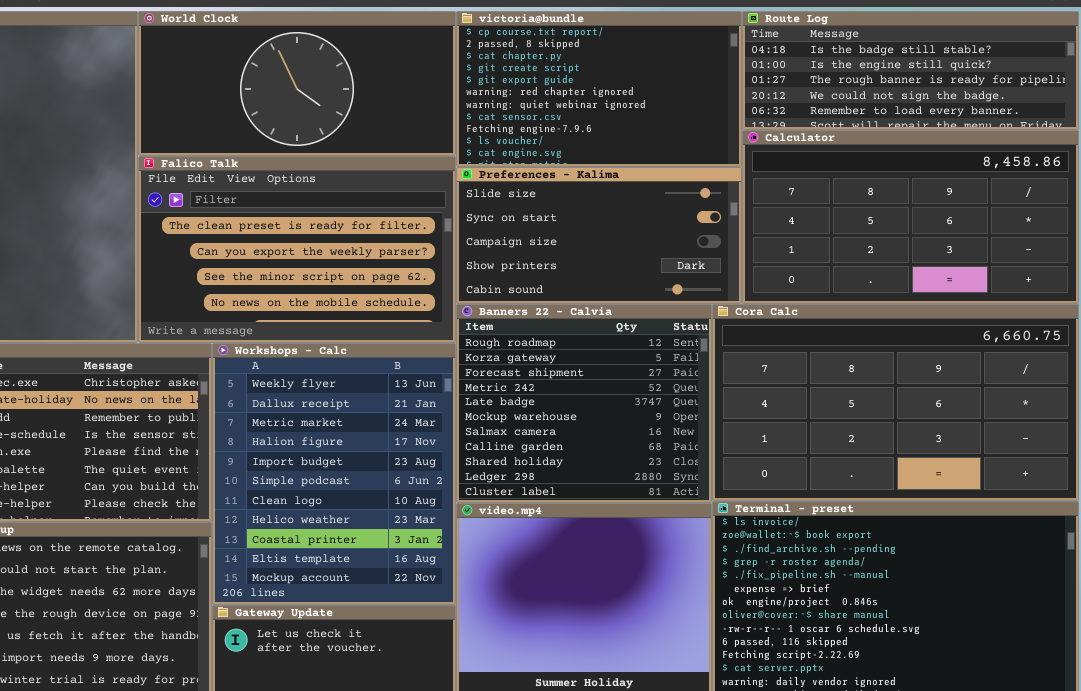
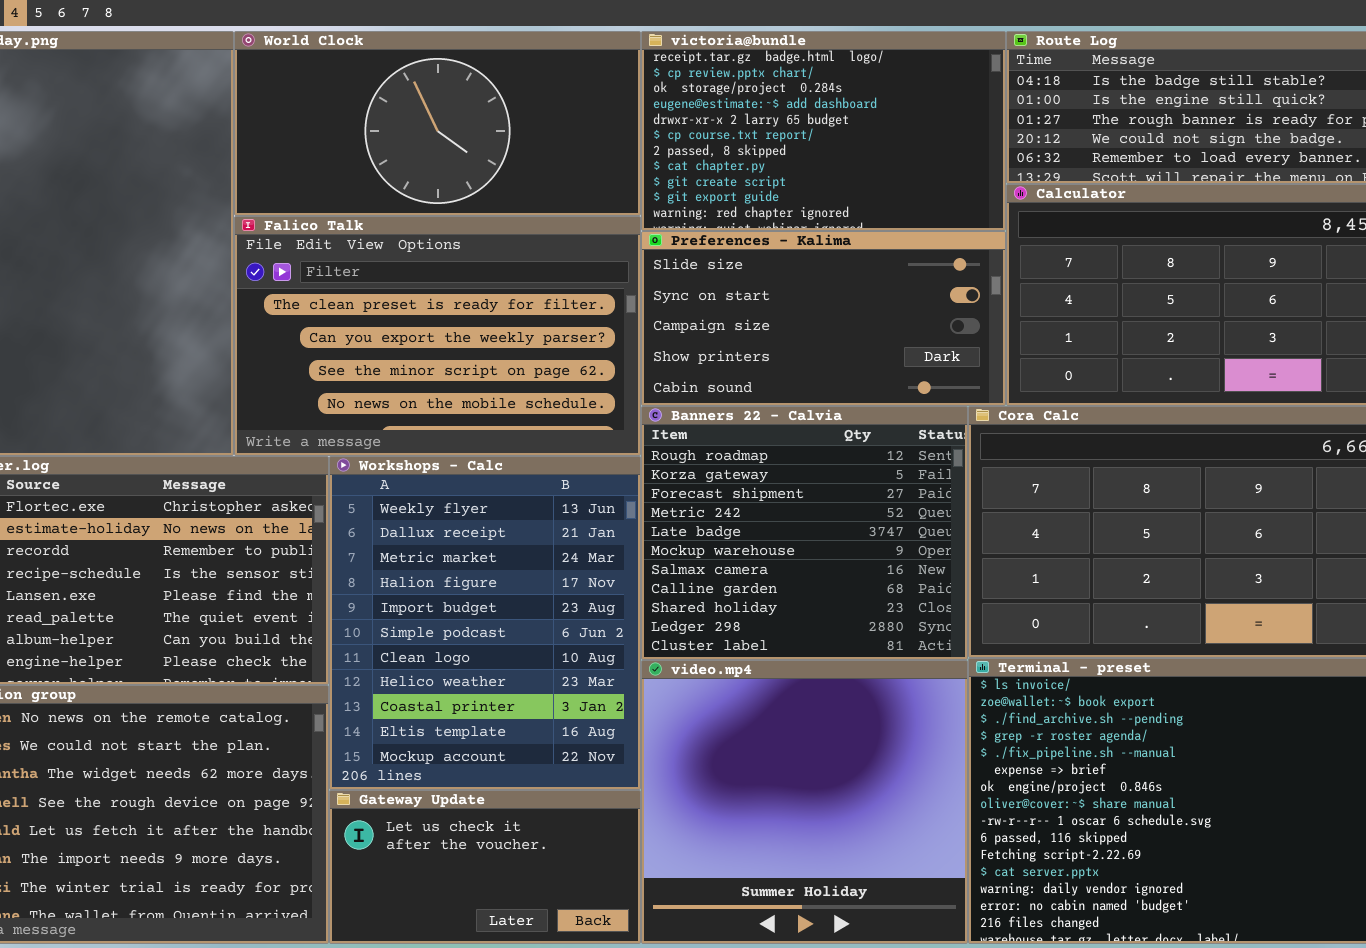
victoria@bundle: [456,11,742,167] -> [641,31,1006,231], scrolled up 5 rows

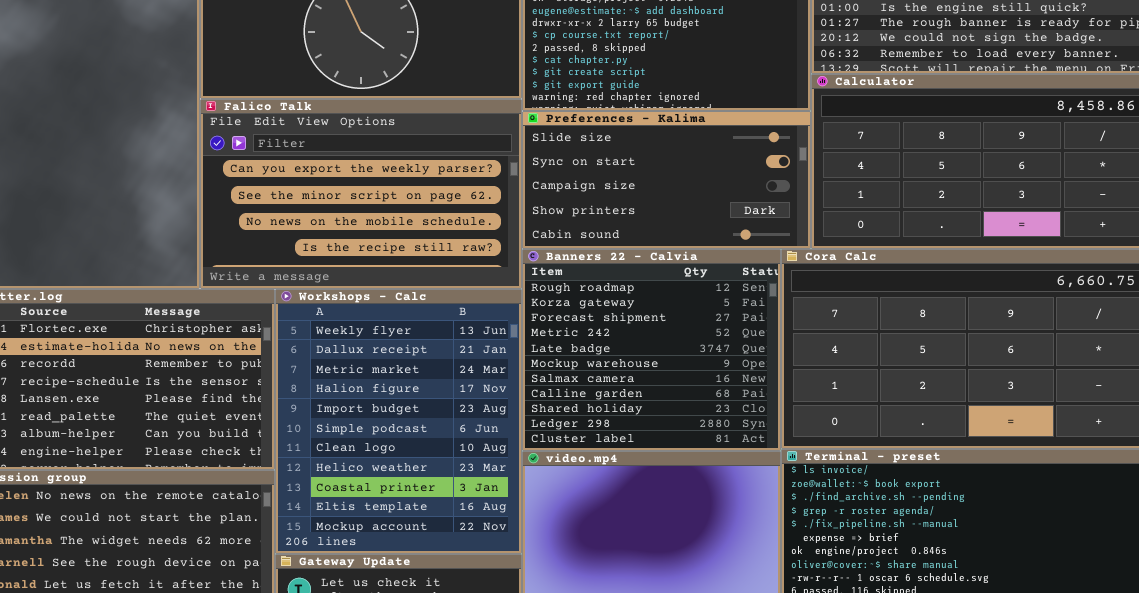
Falico Talk: [234,216,641,456] -> [200,99,522,289], scrolled down 1 row

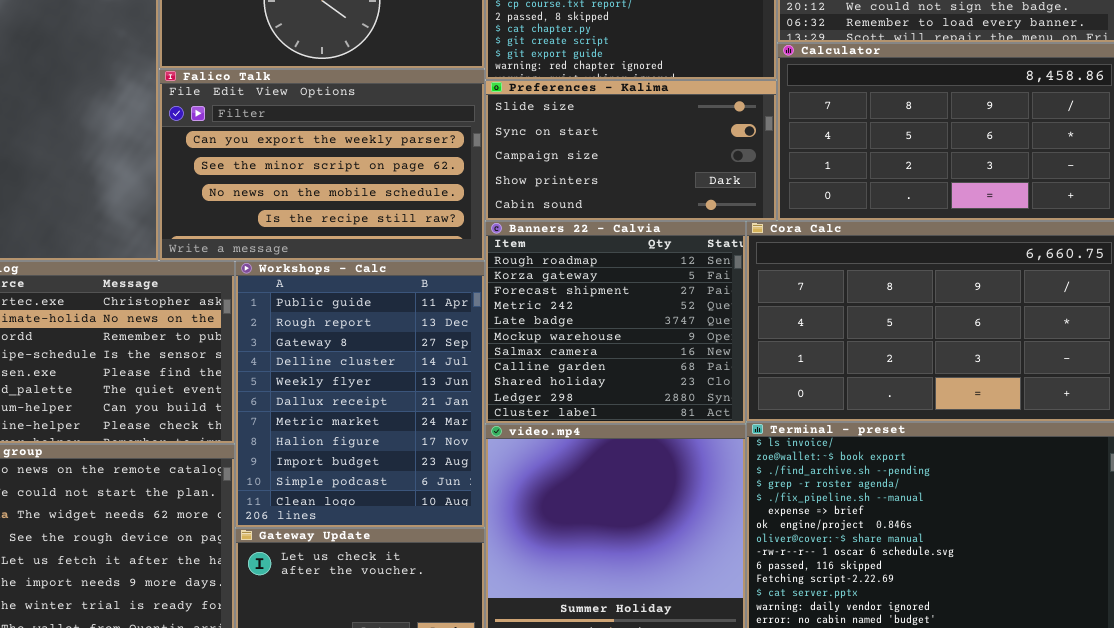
Workshops - Calc: [275,289,522,554] -> [235,261,485,528], scrolled up 4 rows

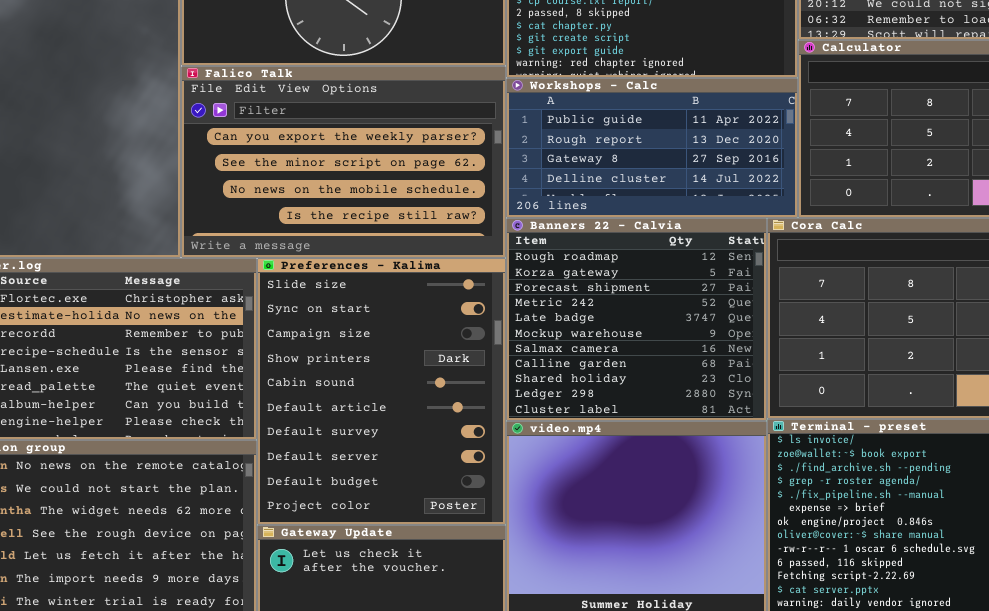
Preferences - Kalima: [485,80,777,221] -> [257,258,506,525], moved, resized
Workshops - Calc: [235,261,485,528] -> [506,78,798,218], moved, resized

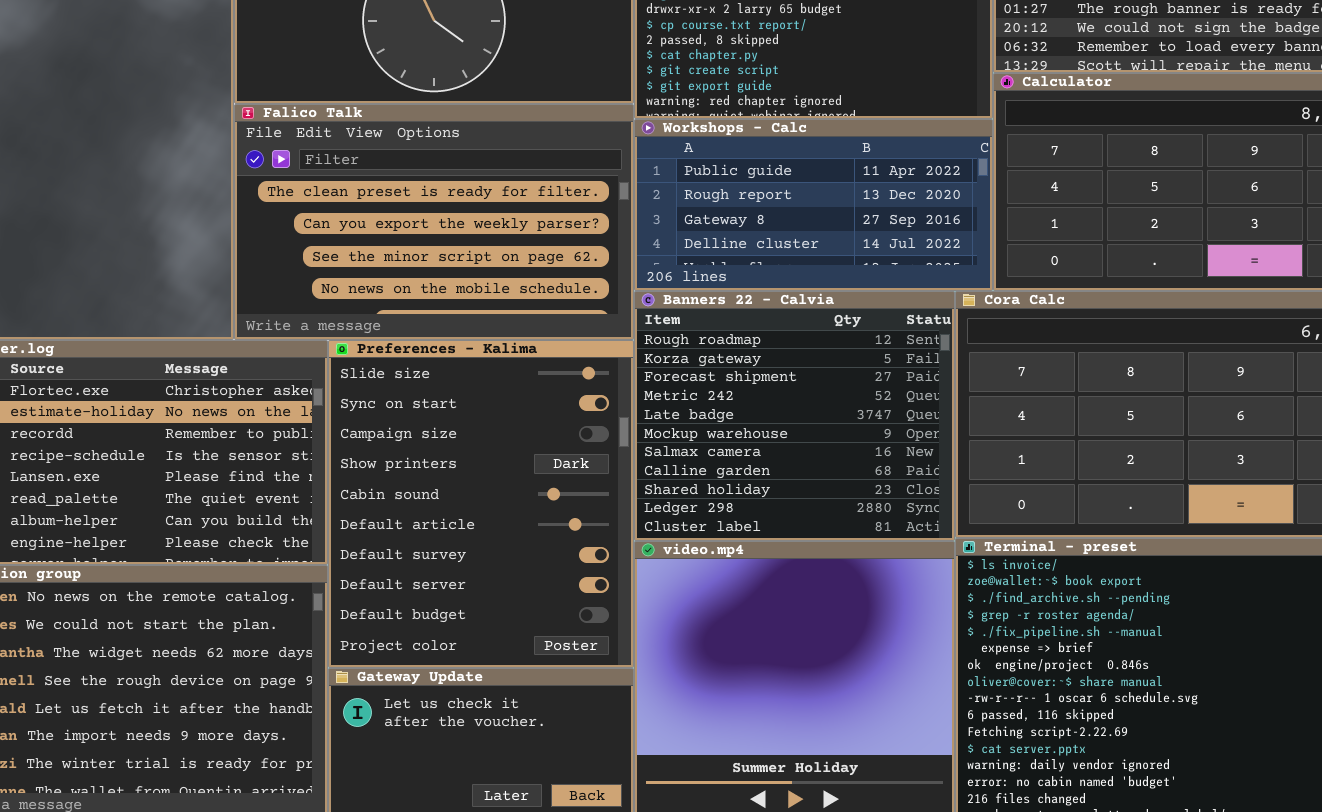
Falico Talk: [181,66,506,258] -> [234,104,634,340], scrolled up 1 row

